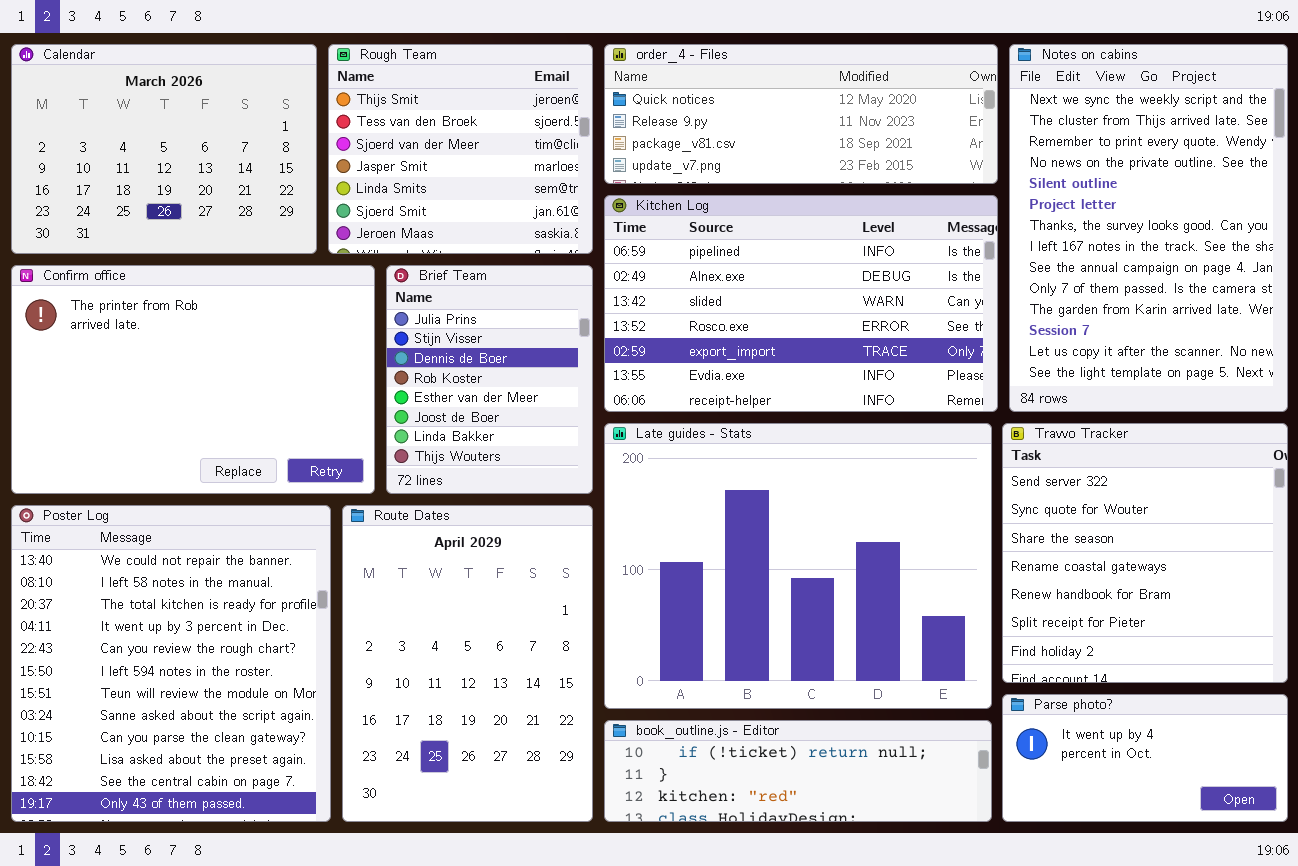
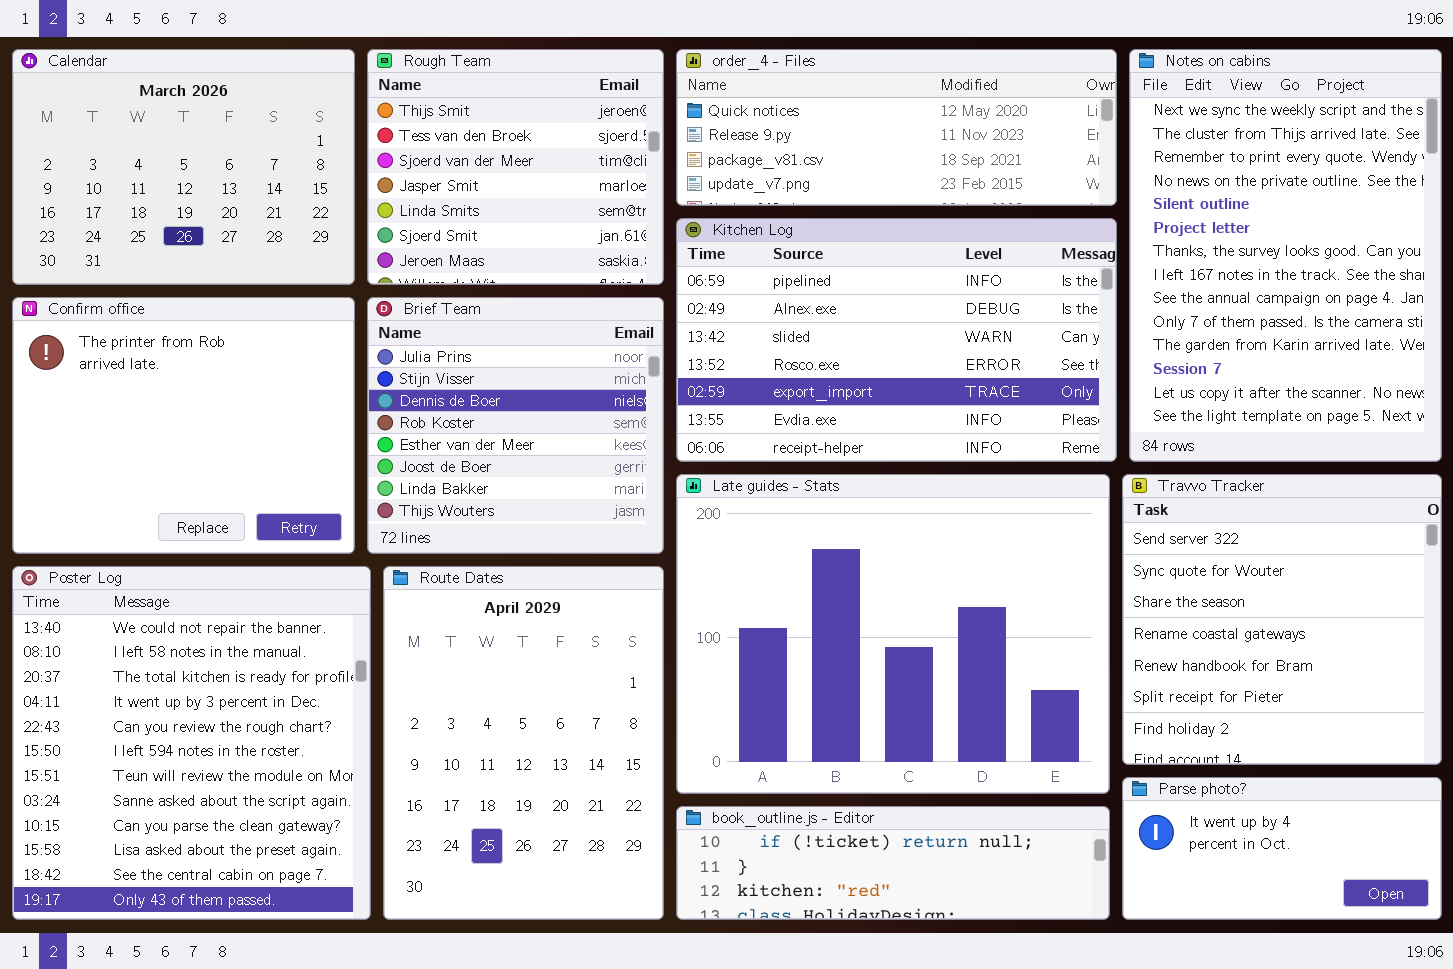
Confirm office: [11,265,375,494] -> [12,297,355,554], resized
Brief Team: [386,265,593,494] -> [367,297,664,554], resized

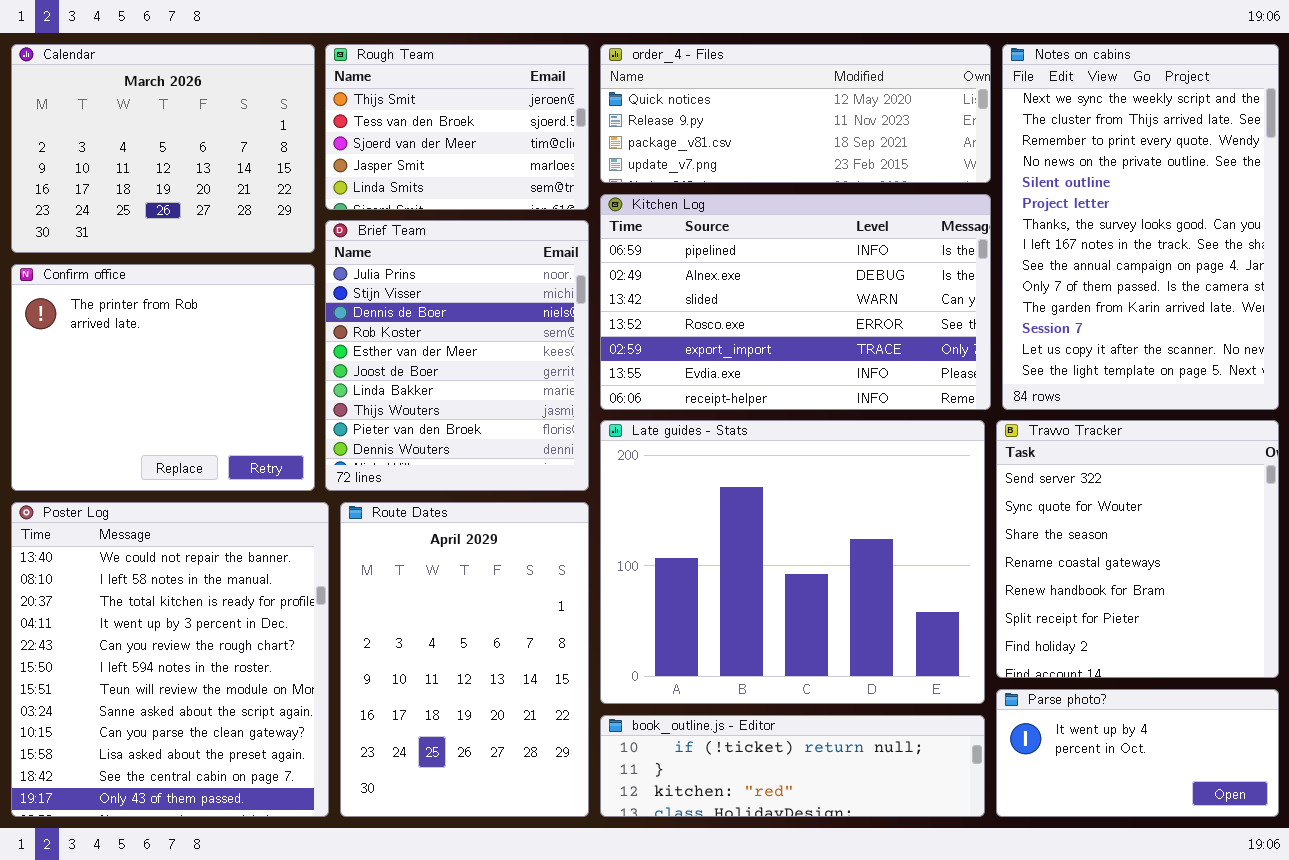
Rough Team: [367,49,664,285] -> [325,44,589,210], resized
Brief Team: [367,297,664,554] -> [325,220,589,491], resized

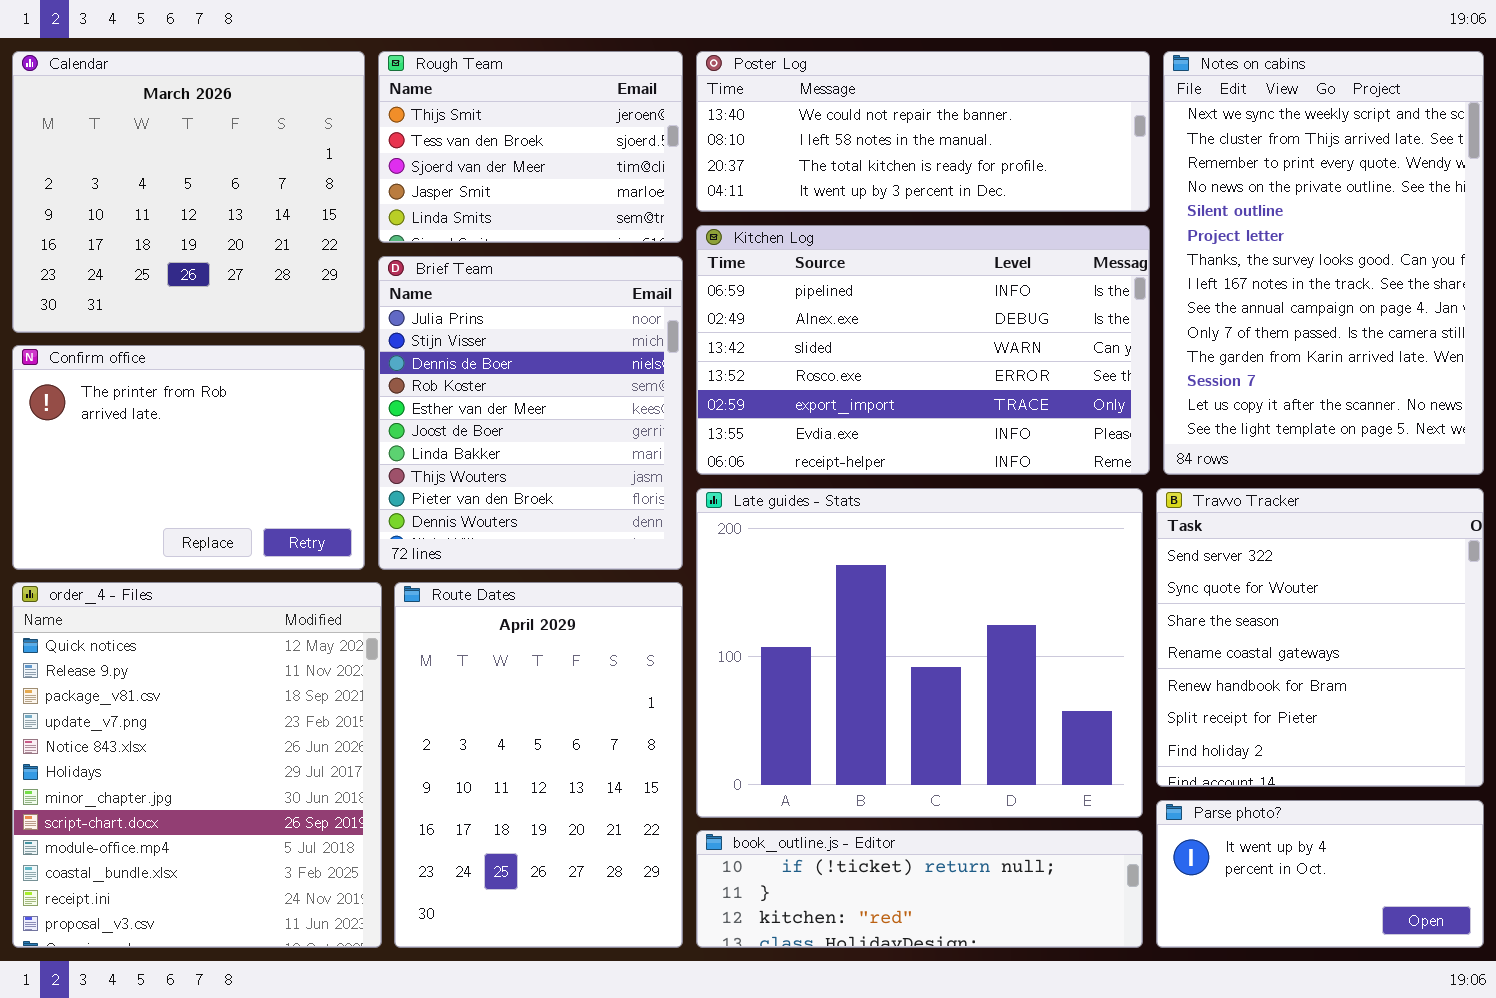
Calendar: [11,44,315,253] -> [12,51,365,333], resized
order_4 - Files: [600,44,991,183] -> [12,582,382,948], moved, resized
Confirm office: [11,264,315,491] -> [12,345,365,570], resized
Poster Log: [11,502,329,817] -> [696,51,1150,212], moved, resized

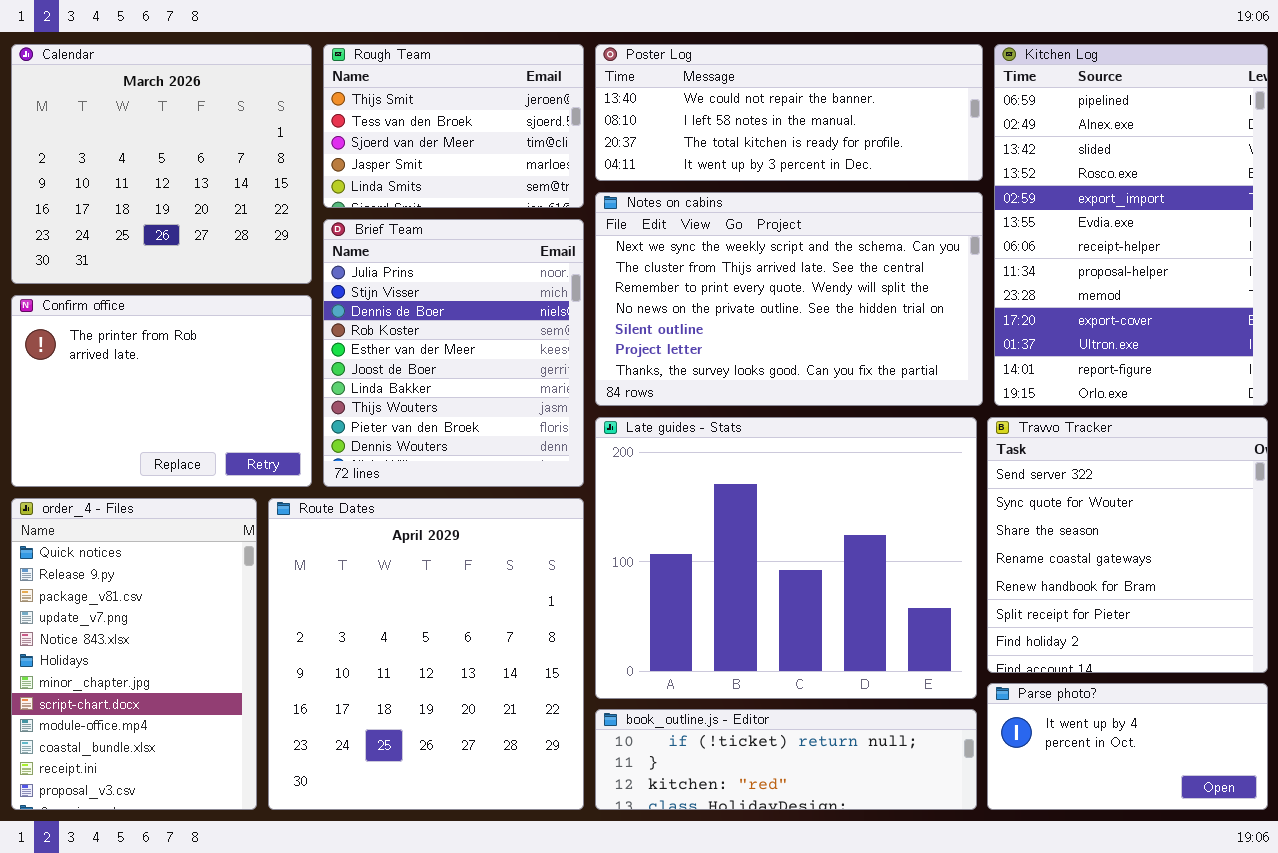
Notes on cabins: [1163,51,1484,475] -> [595,192,983,406], moved, resized
Kitchen Log: [696,225,1150,475] -> [994,44,1268,406], moved, resized
order_4 - Files: [12,582,382,948] -> [11,498,257,810], resized
Route Dates: [394,582,683,948] -> [268,498,584,810], resized

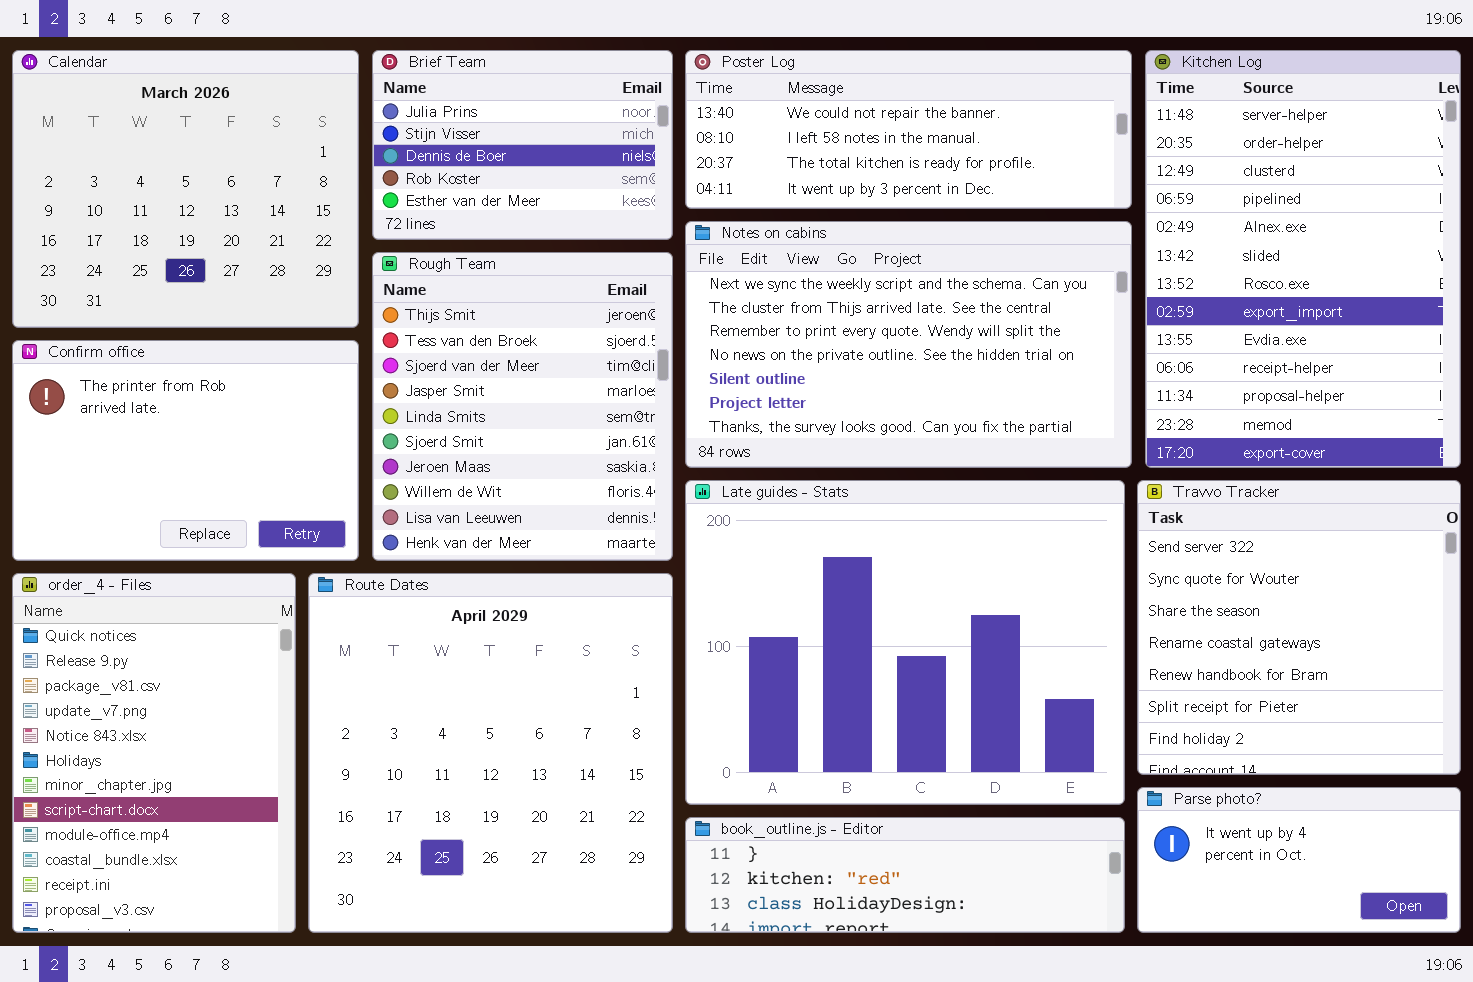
Rough Team: [323,44,584,208] -> [372,252,673,561], moved, resized
Kitchen Log: [994,44,1268,406] -> [1145,50,1461,468], scrolled up 3 rows
Brief Team: [323,219,584,487] -> [372,50,673,240], moved, resized
book_outline.js - Editor: [595,709,977,810] -> [685,817,1125,933], scrolled down 1 row

